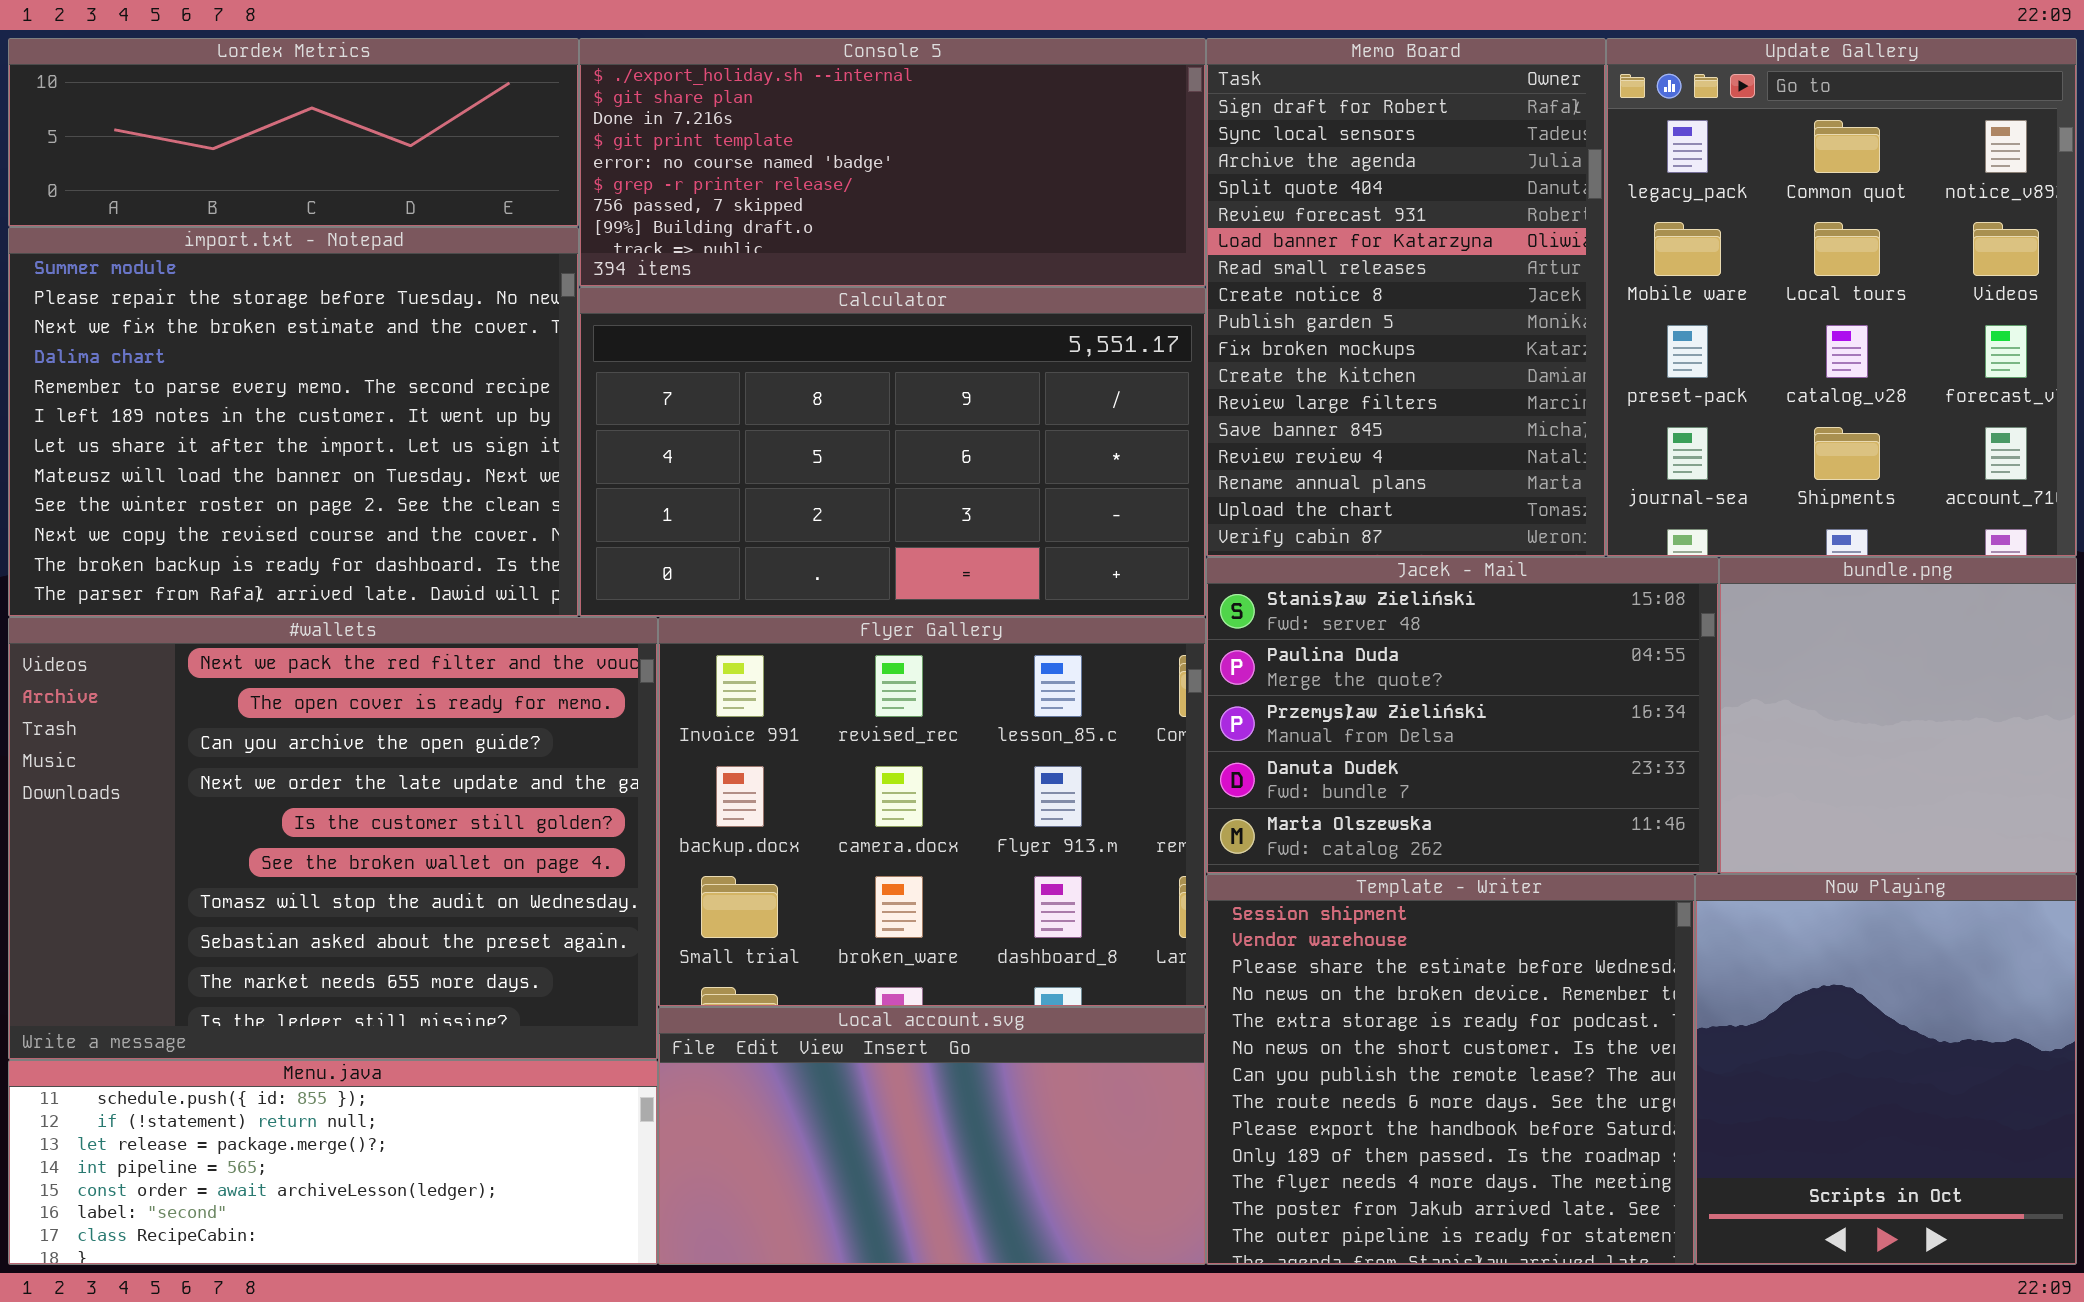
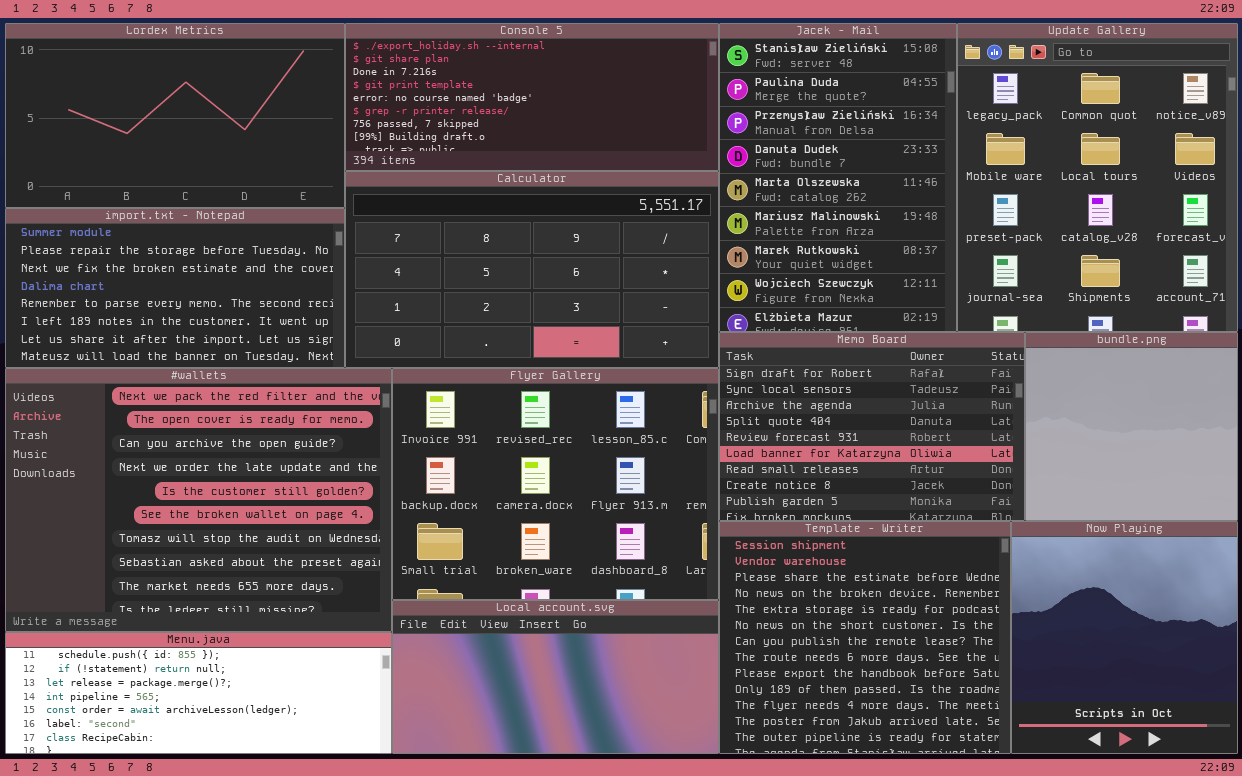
Lordex Metrics: [8,38,579,227] -> [5,23,345,208], resized
Memo Board: [1206,38,1606,557] -> [719,332,1025,521], moved, resized
import.txt - Notepad: [8,227,579,617] -> [5,208,345,368], resized
Jacek - Mail: [1206,557,1719,874] -> [719,23,957,332], moved, resized

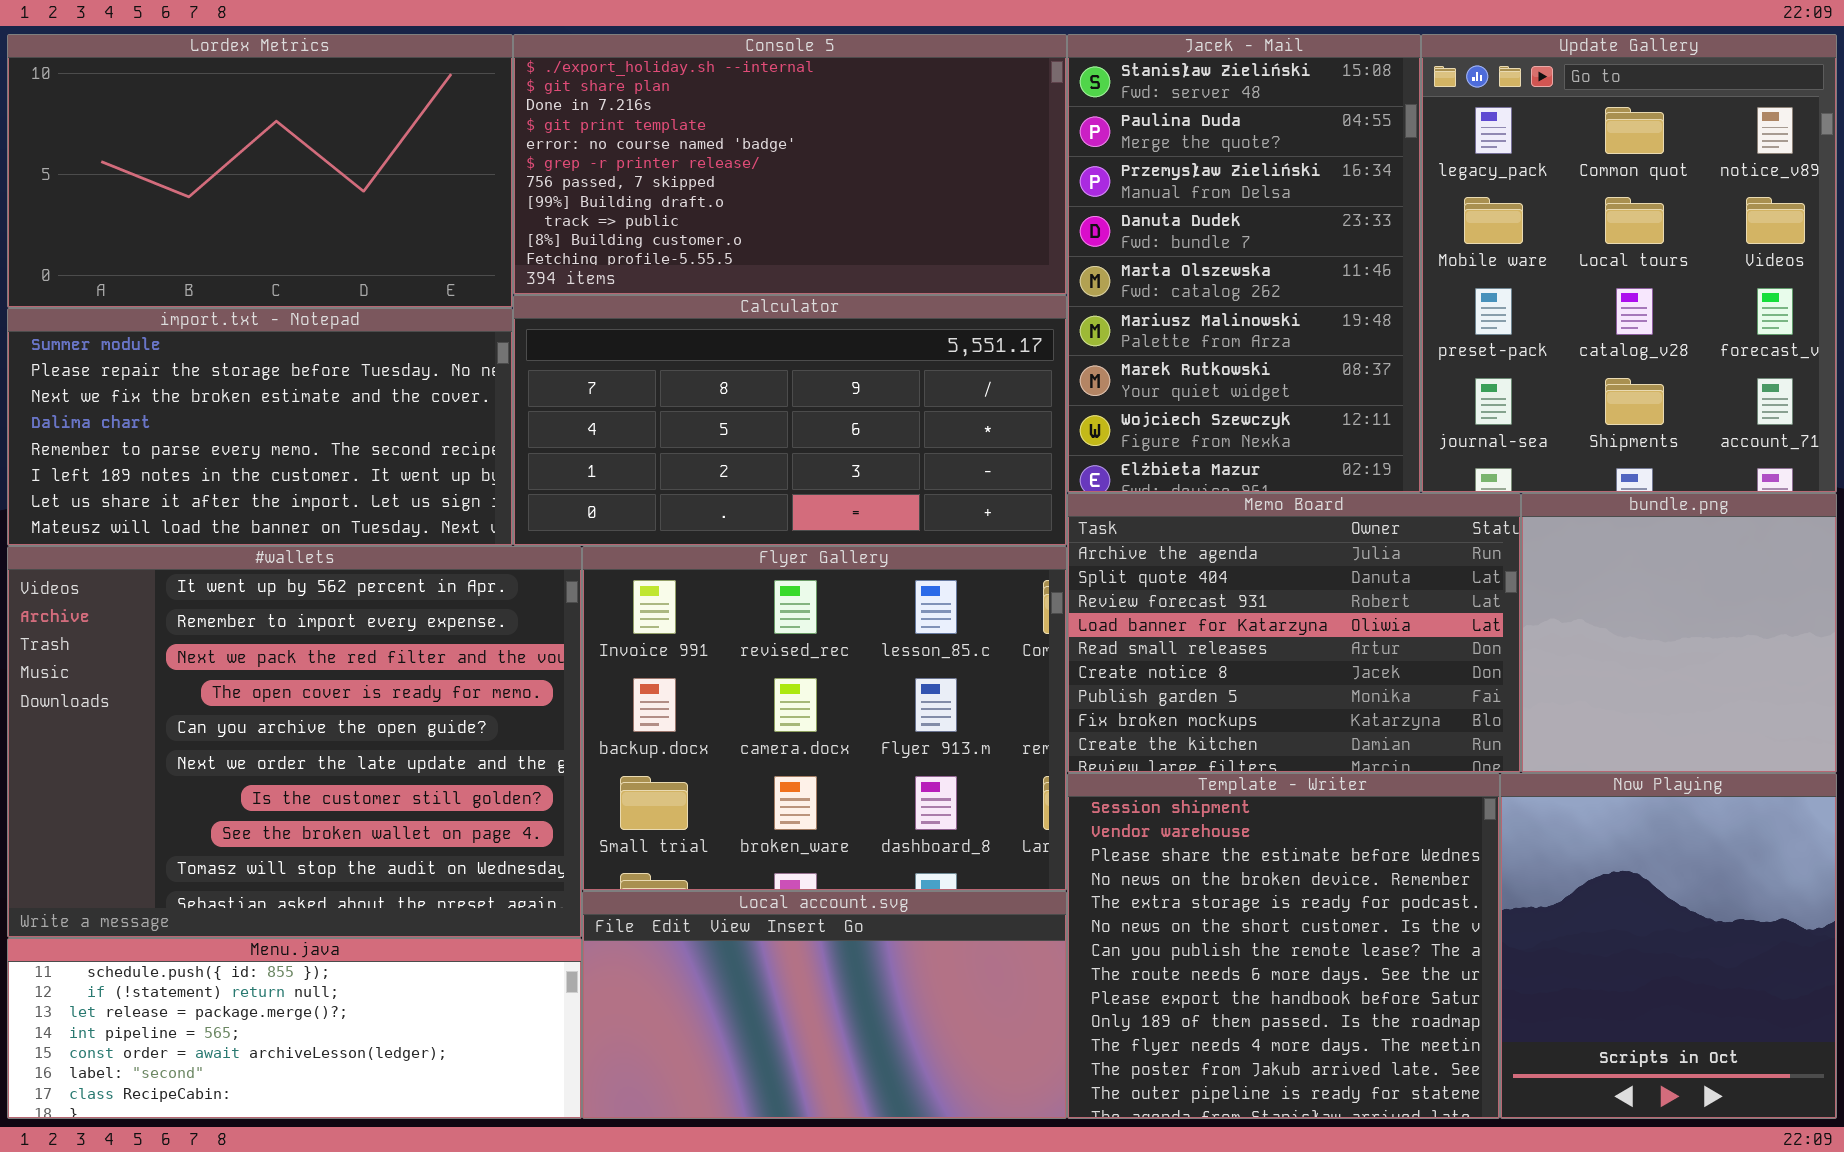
Console 5: [345,23,719,171] -> [513,34,1067,295], resized
Calculator: [345,171,719,368] -> [513,295,1067,546], resized
Memo Board: [719,332,1025,521] -> [1067,493,1521,773], scrolled down 2 rows
#wallets: [5,368,392,632] -> [7,546,582,938], scrolled up 2 rows

